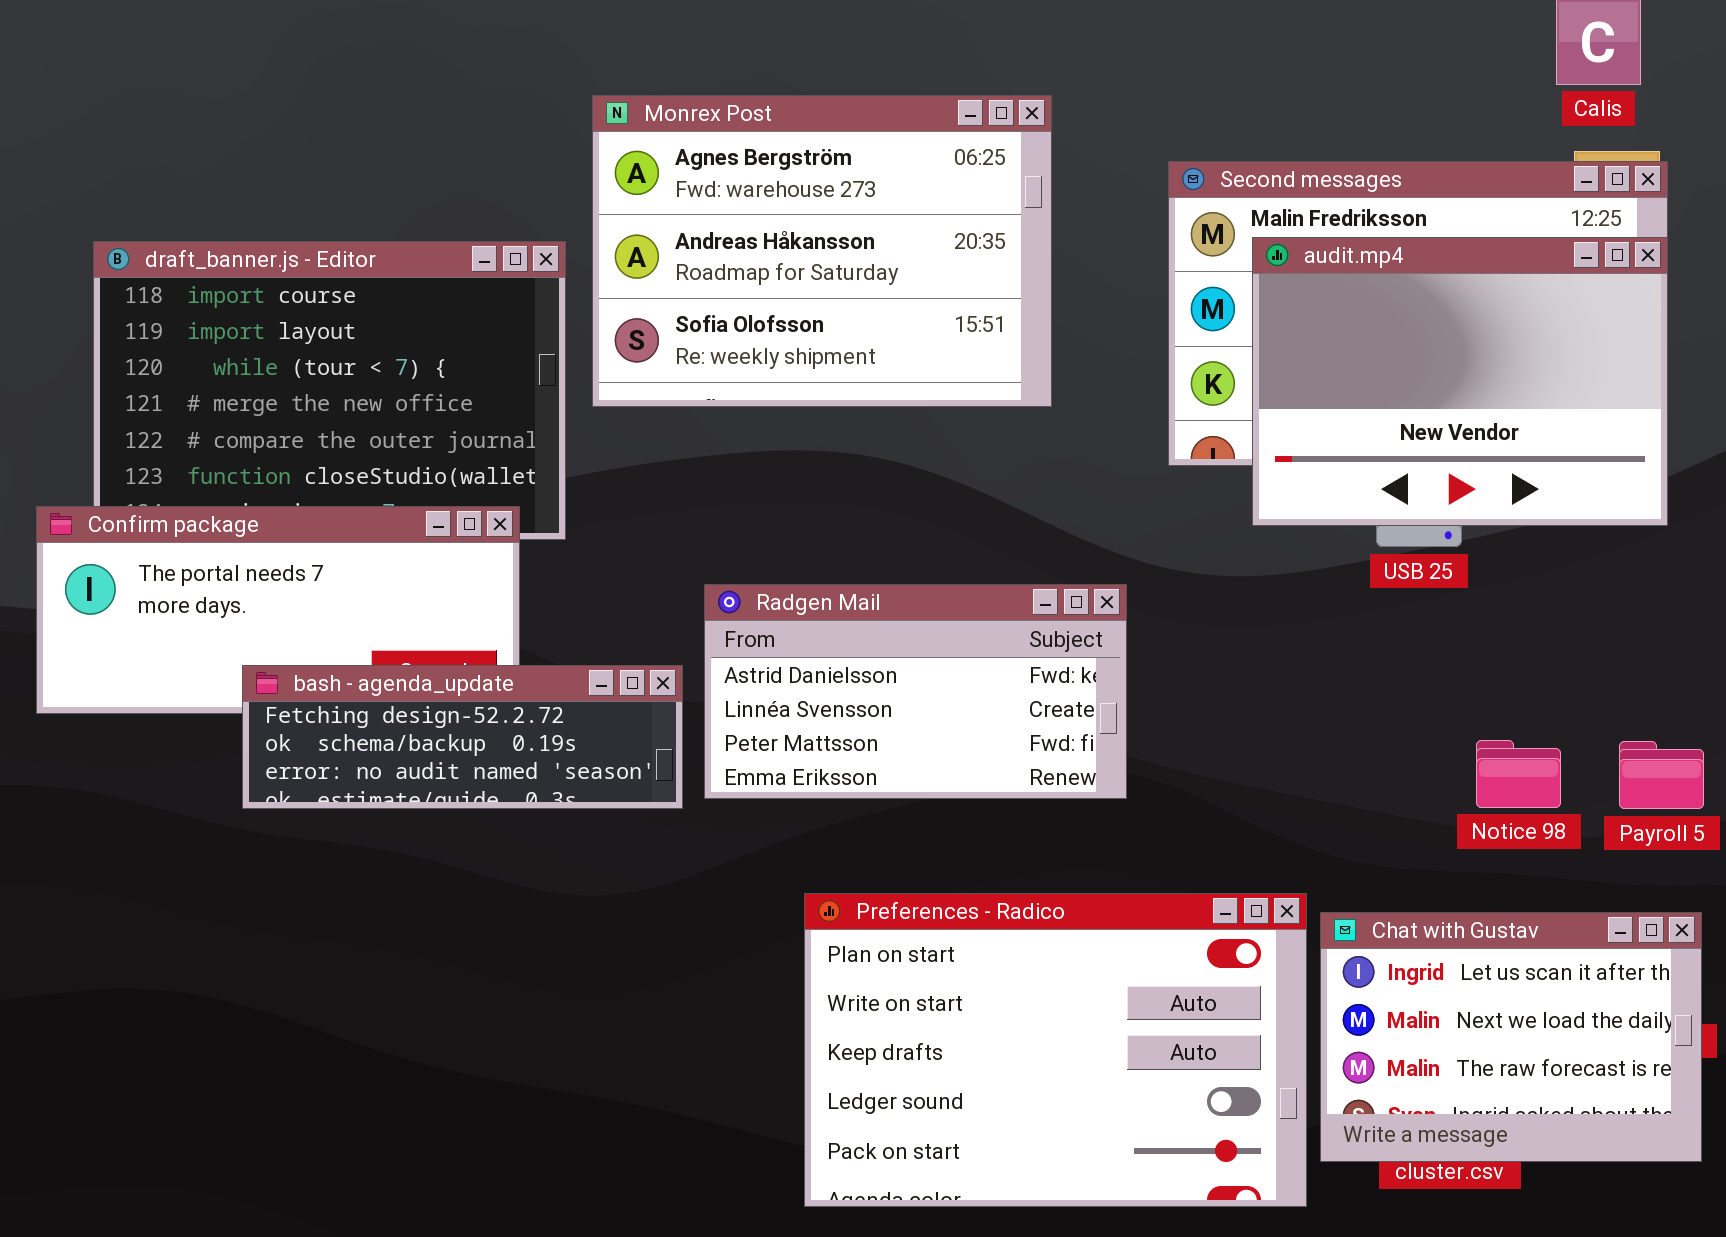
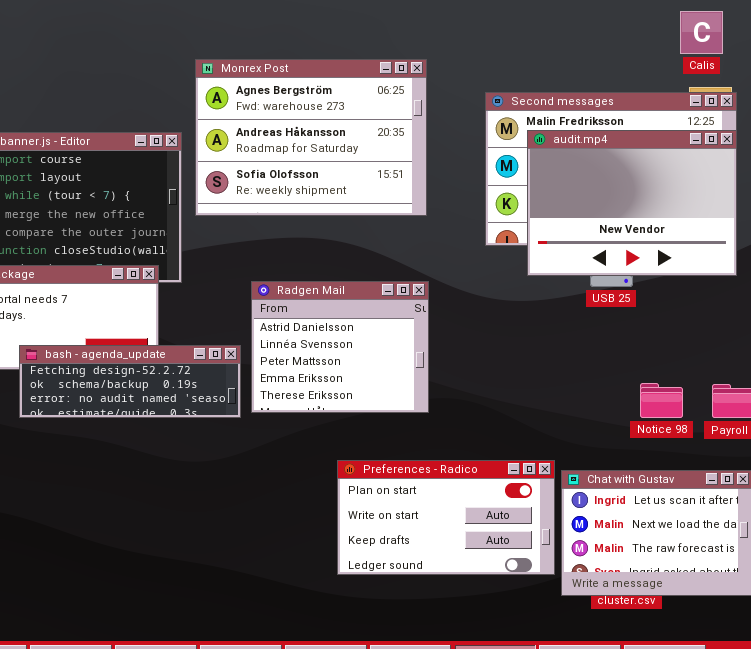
Radgen Mail: [704,584,1127,799] -> [251,281,429,413], resized
Preferences - Radico: [804,893,1307,1207] -> [337,460,555,575], resized

